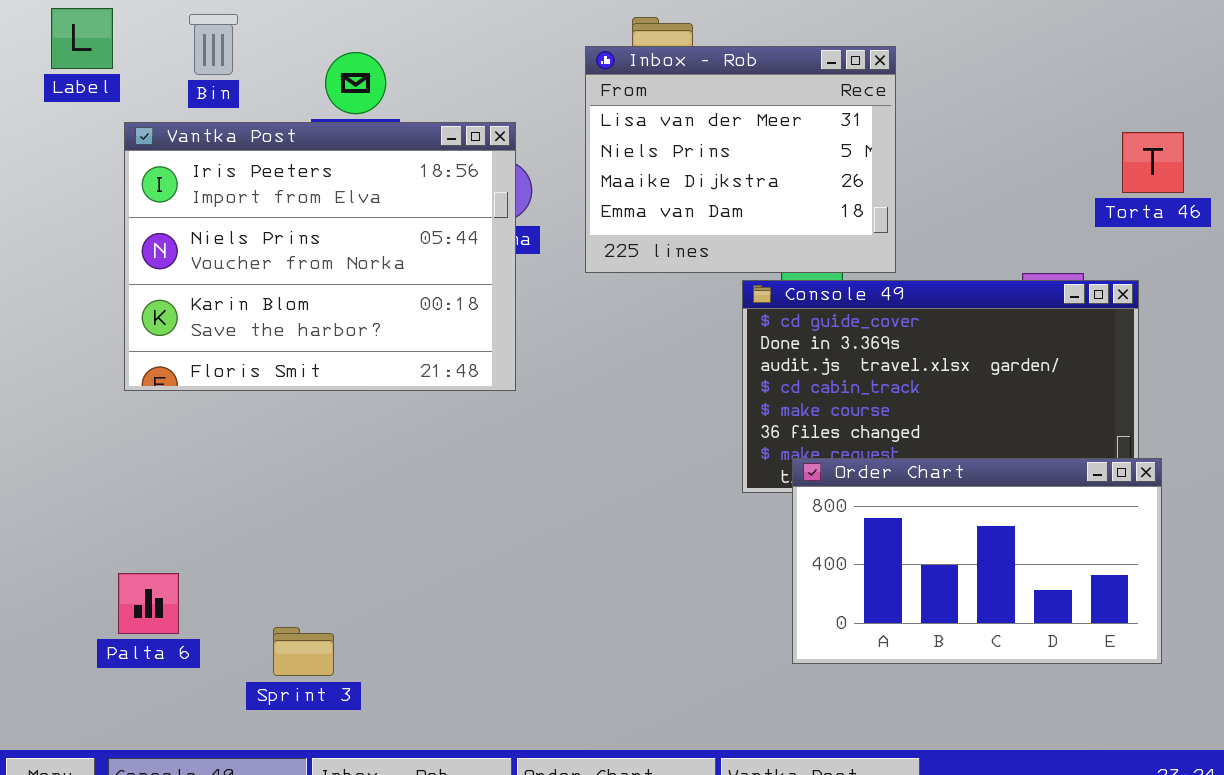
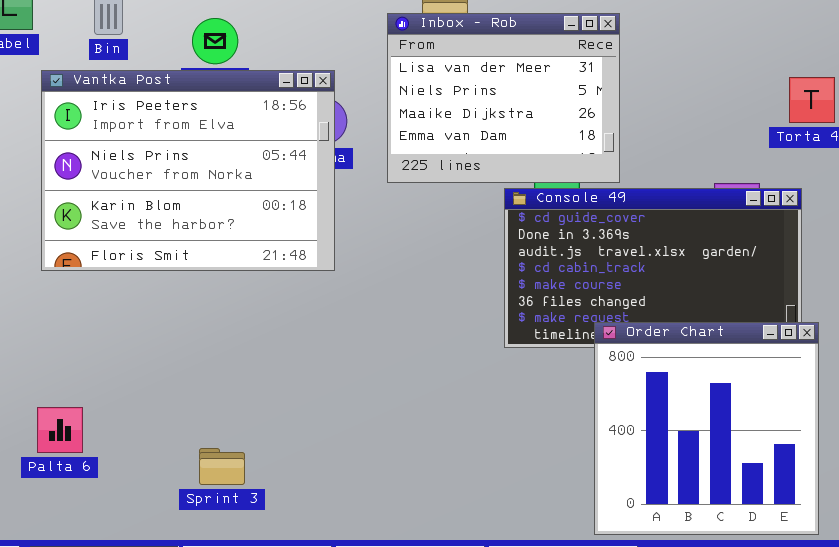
Order Chart: [792,458,1162,664] -> [594,322,819,535], resized
Sprint 3: [273,627,334,676] -> [199,448,245,485], moved

